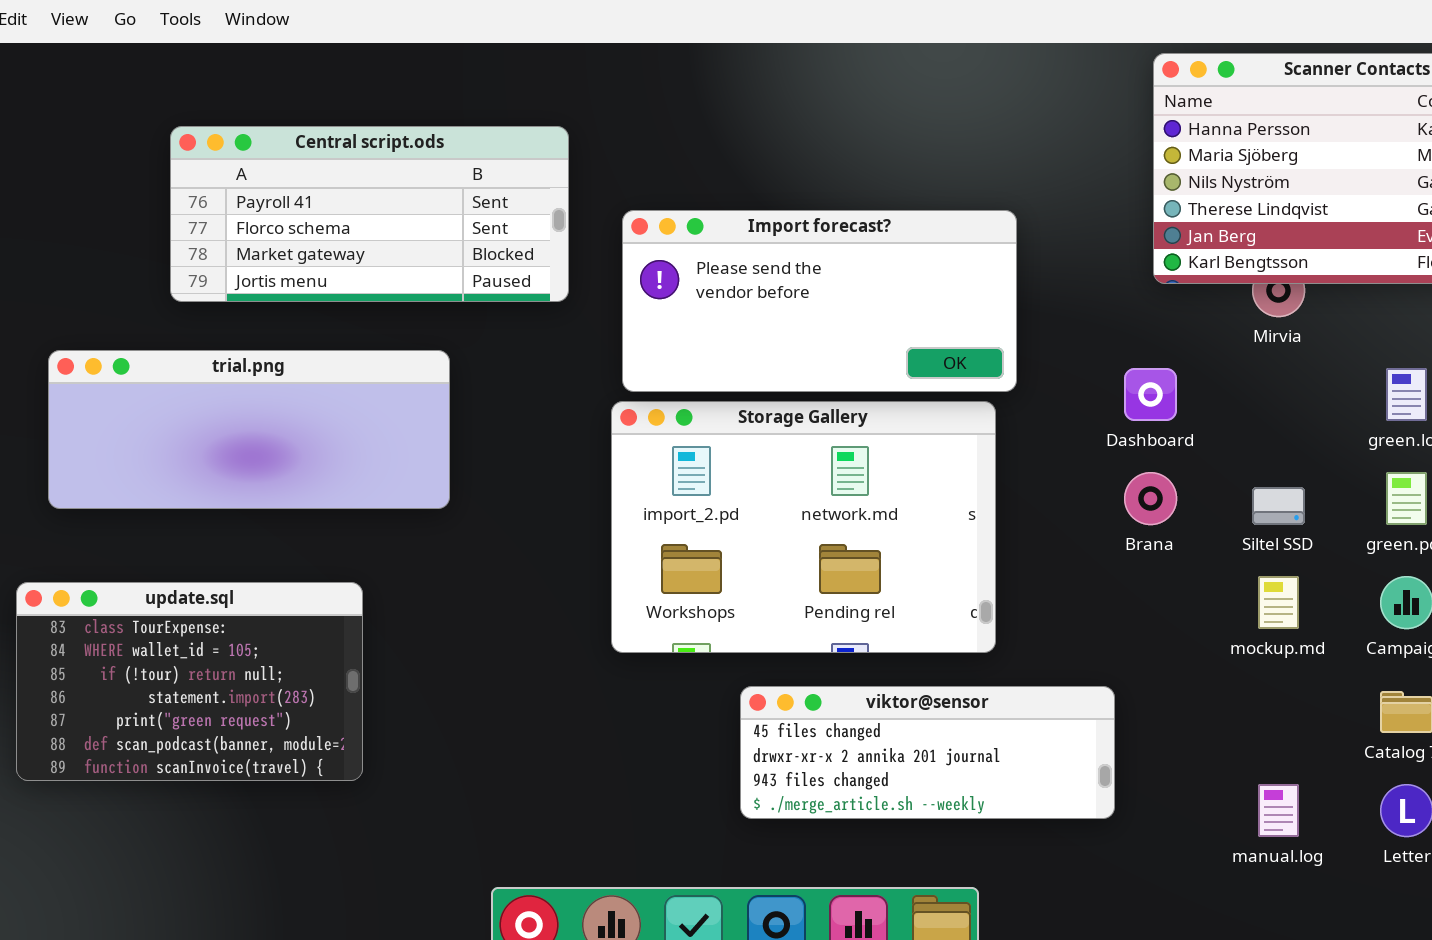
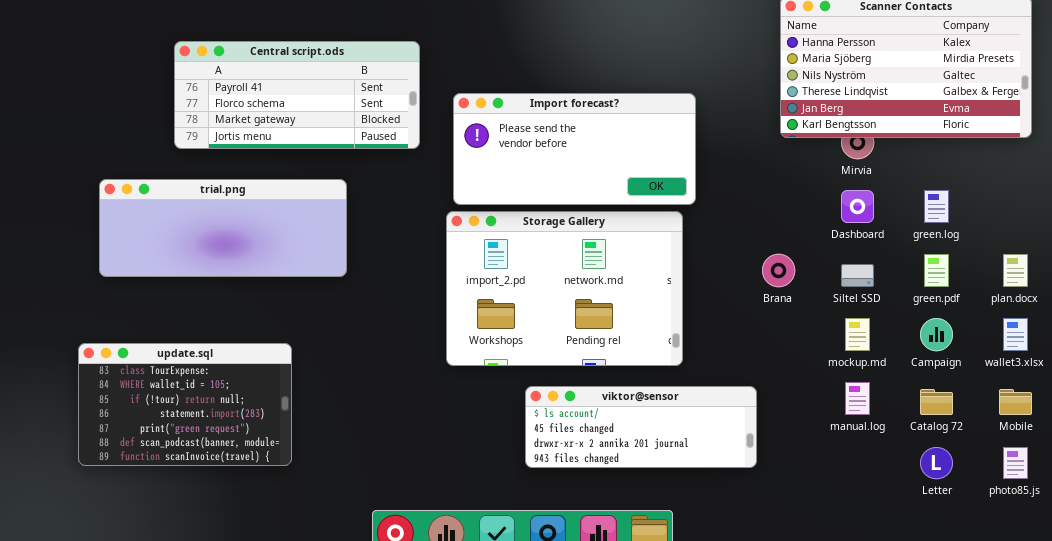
Dashboard: [1124,368,1177,421] -> [841,190,874,223], moved
update.sql: [16,582,363,781] -> [78,343,292,466], moved
viktor@sensor: [740,686,1115,819] -> [525,386,757,468], scrolled up 1 row
manual.log: [1258,784,1299,837] -> [845,382,870,415], moved

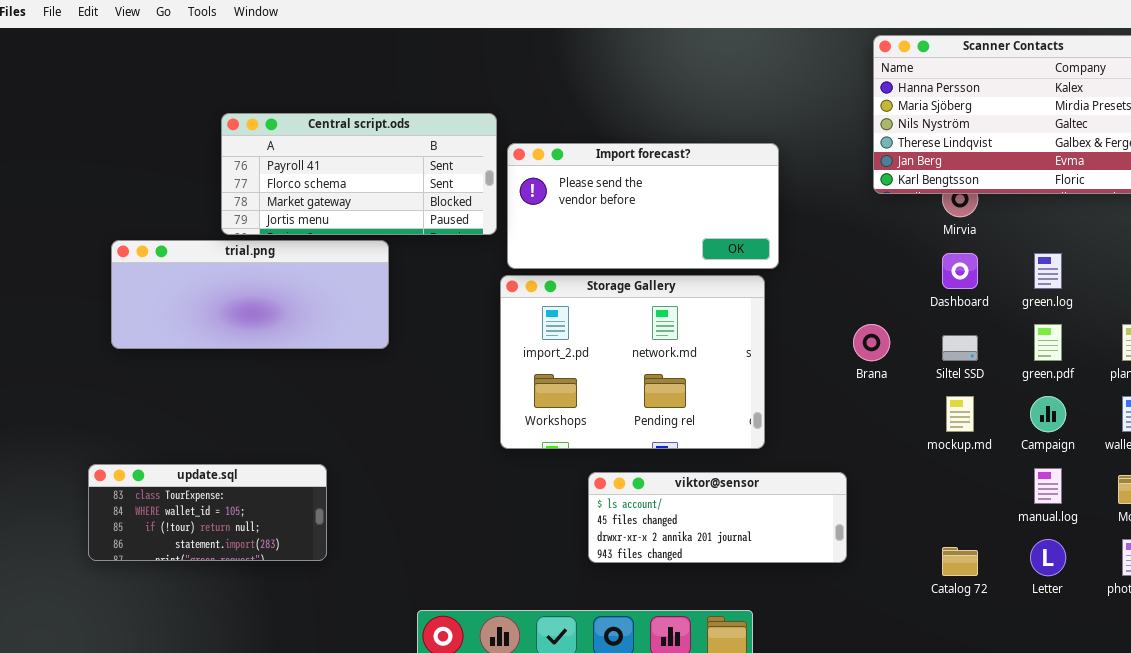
Central script.ods: [174,41,420,149] -> [221,113,497,235], moved
update.sql: [78,343,292,466] -> [88,464,327,561], resized
manual.log: [845,382,870,415] -> [1034,468,1062,504], moved
Catalog 72: [920,389,953,415] -> [942,547,978,576], moved

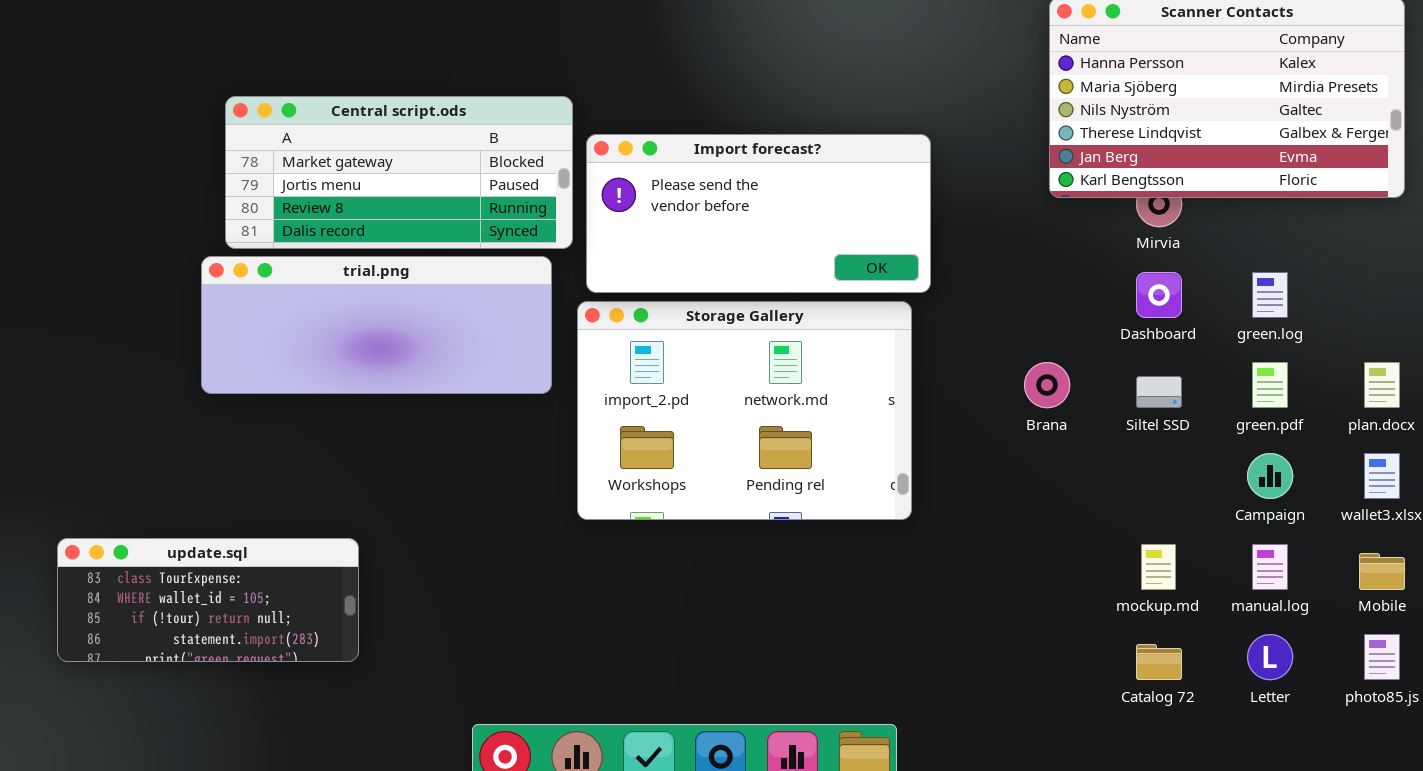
Central script.ods: [221,113,497,235] -> [225,96,573,249], scrolled down 2 rows
trial.png: [111,240,389,349] -> [201,256,552,394], moved
mockup.md: [946,396,974,432] -> [1141,544,1176,590], moved
viktor@sensor: [588,472,847,563] -> none, closed

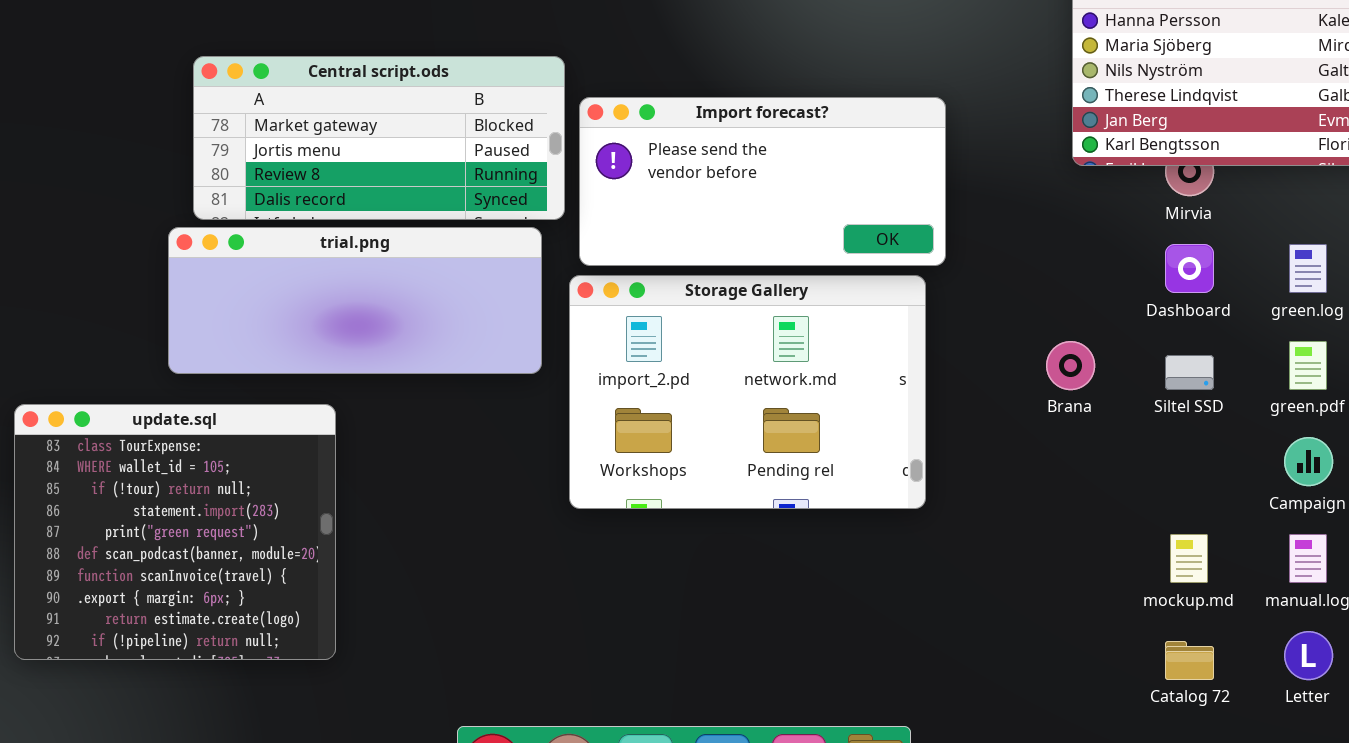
update.sql: [57,538,359,662] -> [14,404,336,660], resized

